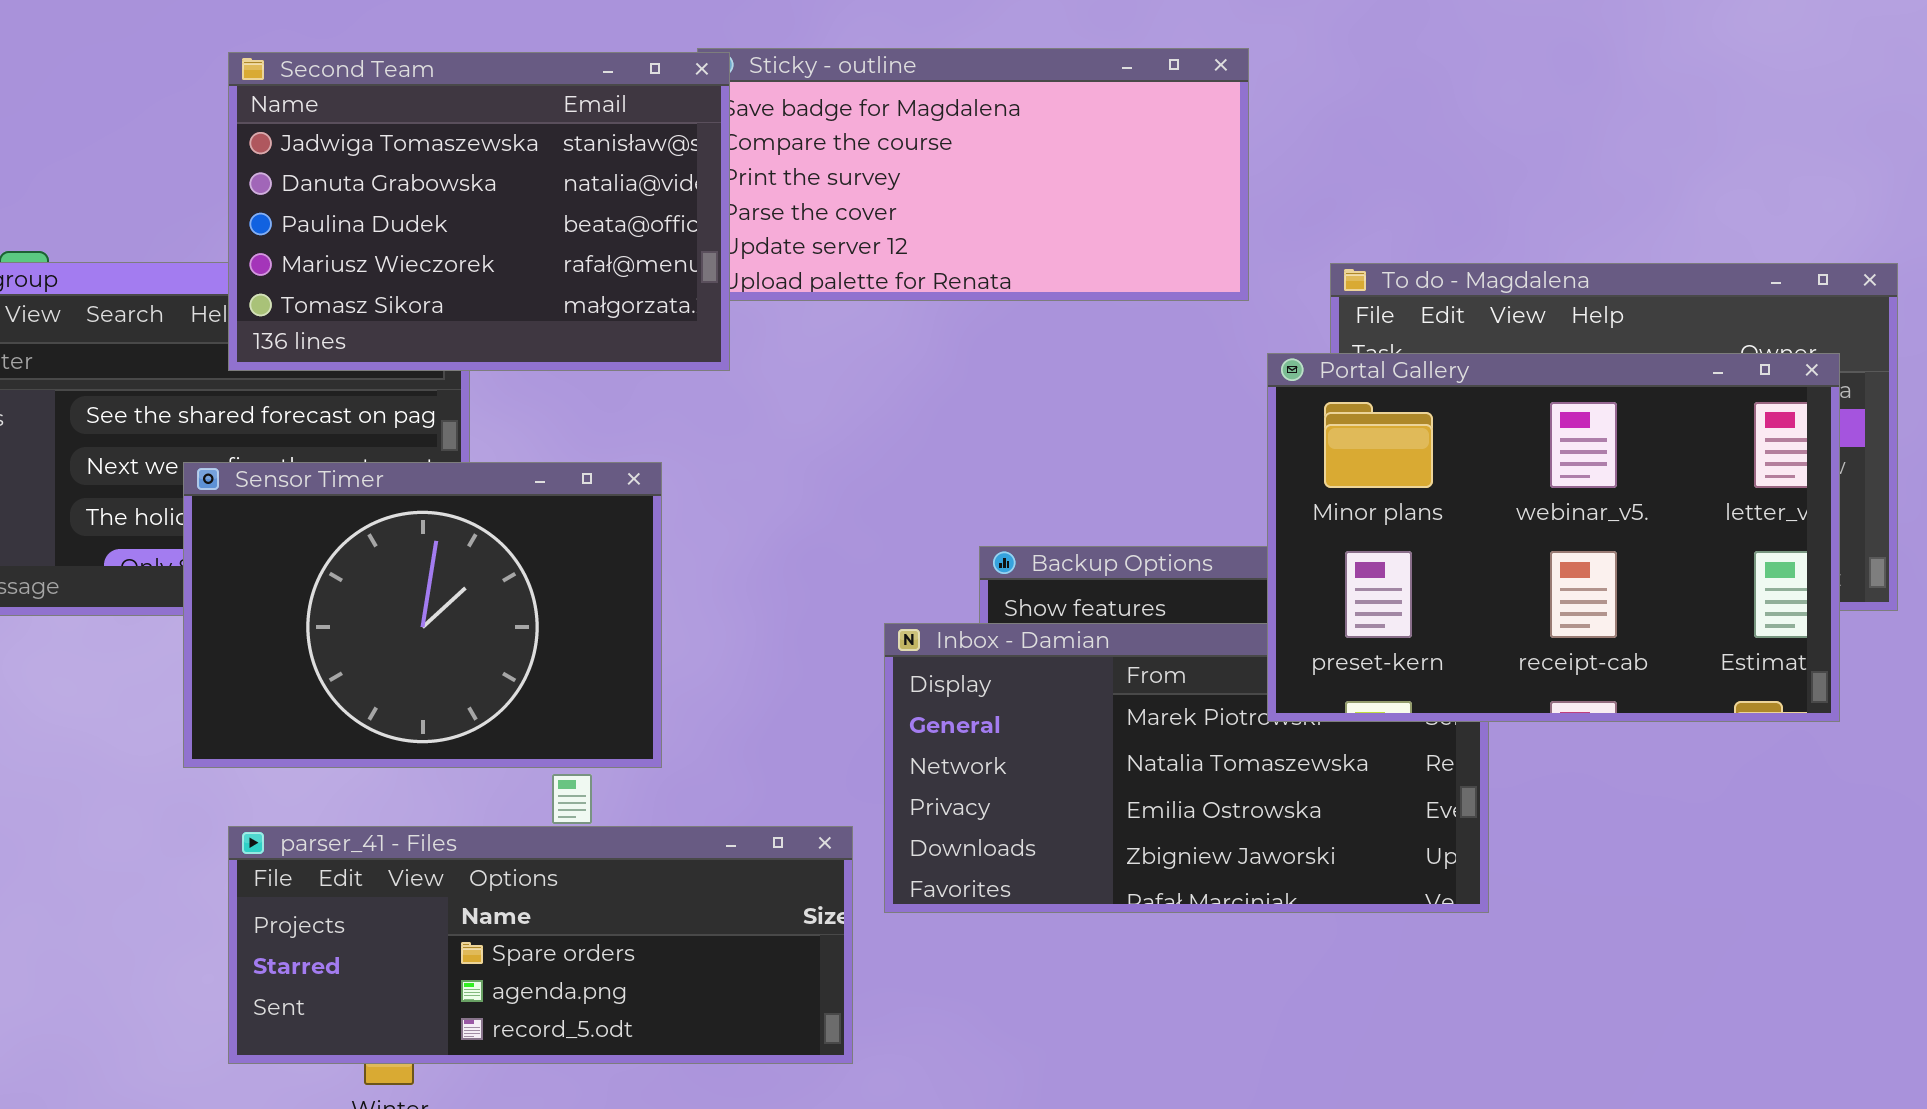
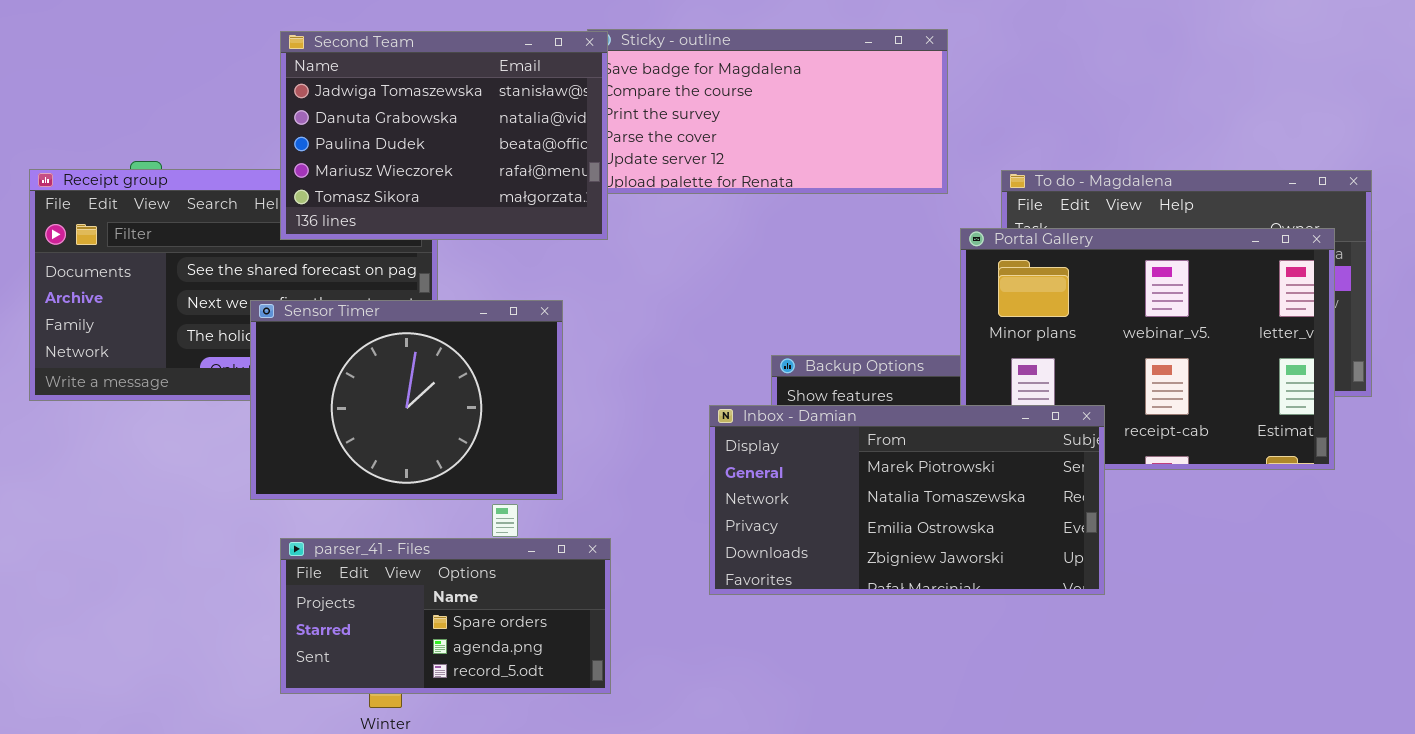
Inbox - Damian: [884,623,1489,913] -> [709,405,1105,595], raised
parser_41 - Files: [228,826,853,1064] -> [280,538,611,694], resized

